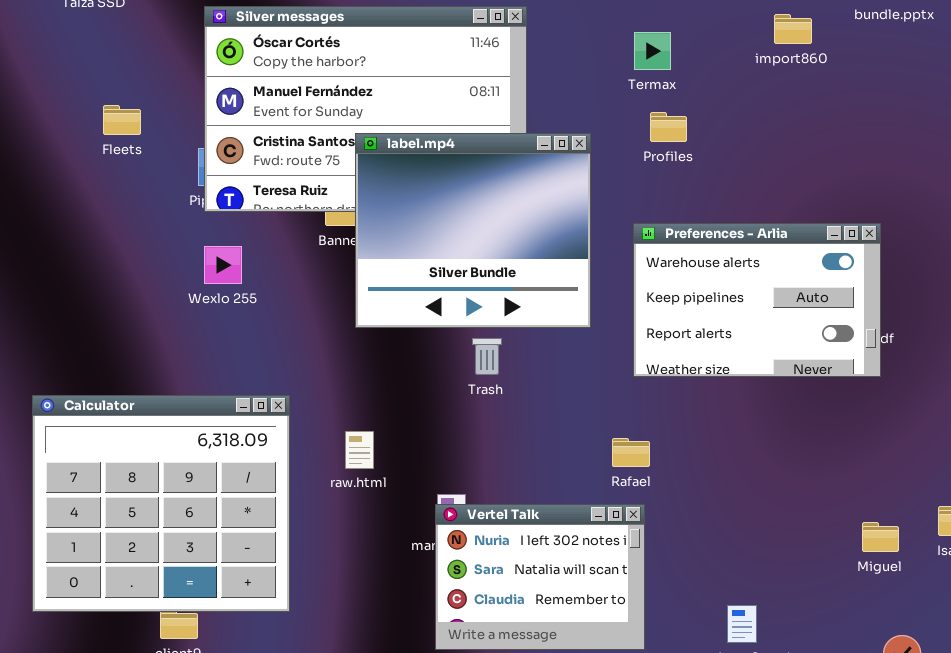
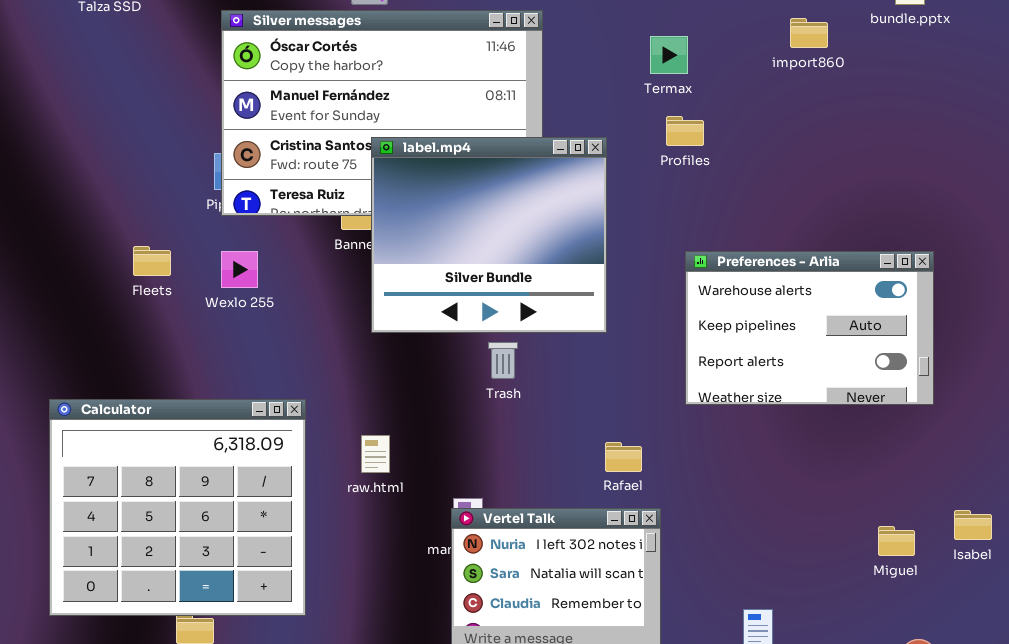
Fleets: [103,105,141,135] -> [133,246,171,276], moved
Preferences - Arlia: [633,223,881,377] -> [685,251,934,405], moved
Rafael: [612,438,650,467] -> [605,442,642,472], moved

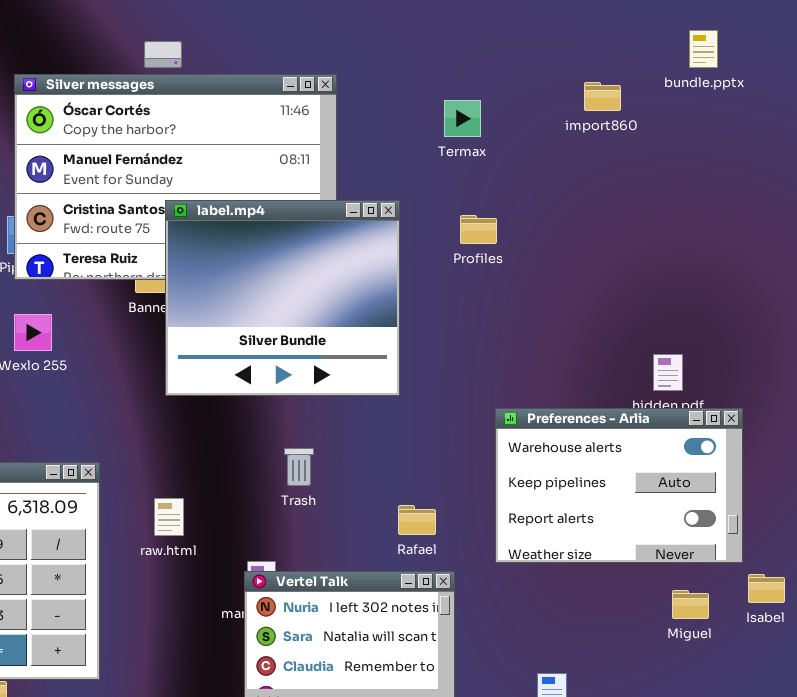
Profiles: [666,116,704,146] -> [460,215,497,244], moved
Preferences - Arlia: [685,251,934,405] -> [495,408,743,563], moved
Trash: [488,342,518,379] -> [284,448,314,486], moved

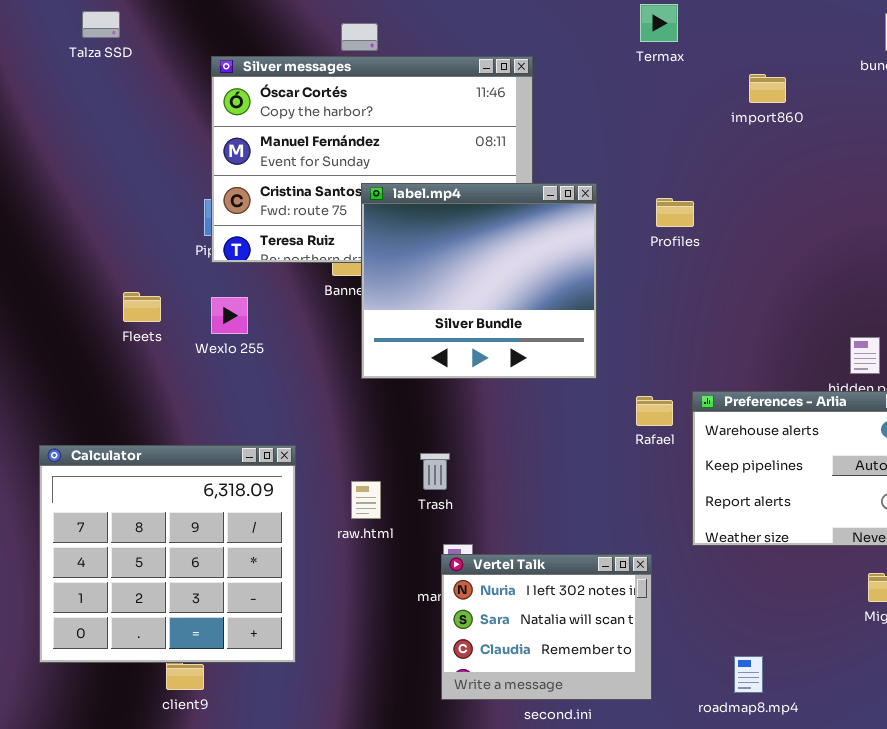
import860: [584,82,621,111] -> [749,74,786,103], moved
Termax: [444,100,481,137] -> [640,4,678,42], moved
Trash: [284,448,314,486] -> [420,453,450,490], moved
Rafael: [398,505,436,535] -> [636,396,673,426], moved

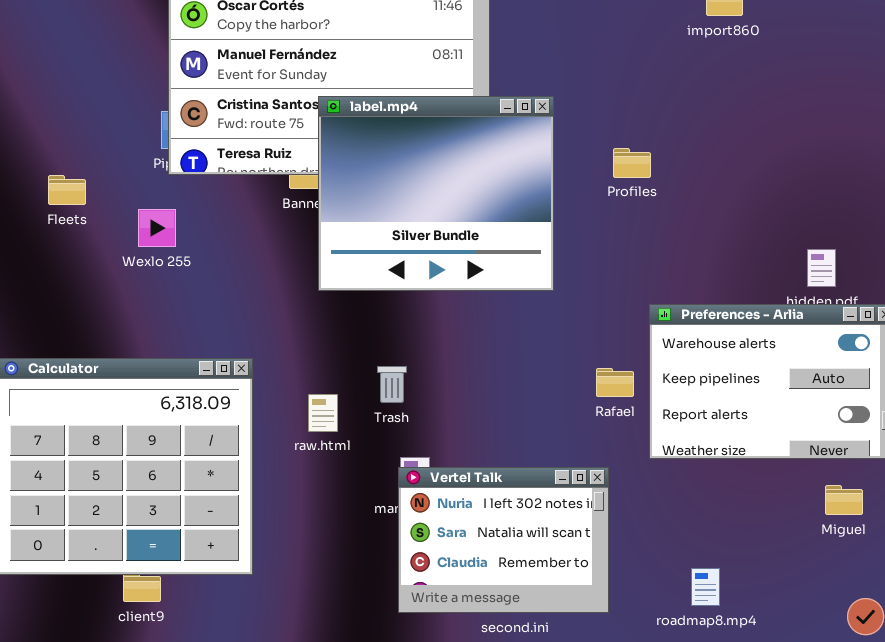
Profiles: [656,198,694,227] -> [613,148,651,178], moved
Fleets: [123,292,161,322] -> [48,175,86,205], moved
Wexlo 255: [211,297,248,334] -> [138,209,176,247], moved
Rafael: [636,396,673,426] -> [596,368,634,397], moved

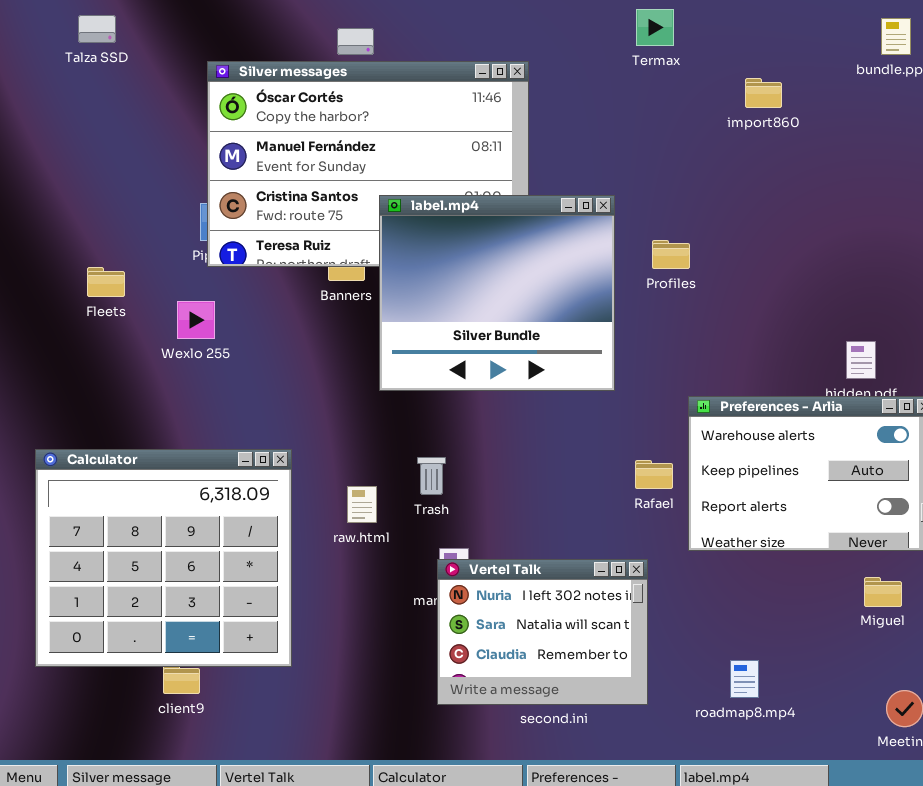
label.mp4: [318,96,554,291] -> [379,195,615,391], moved

